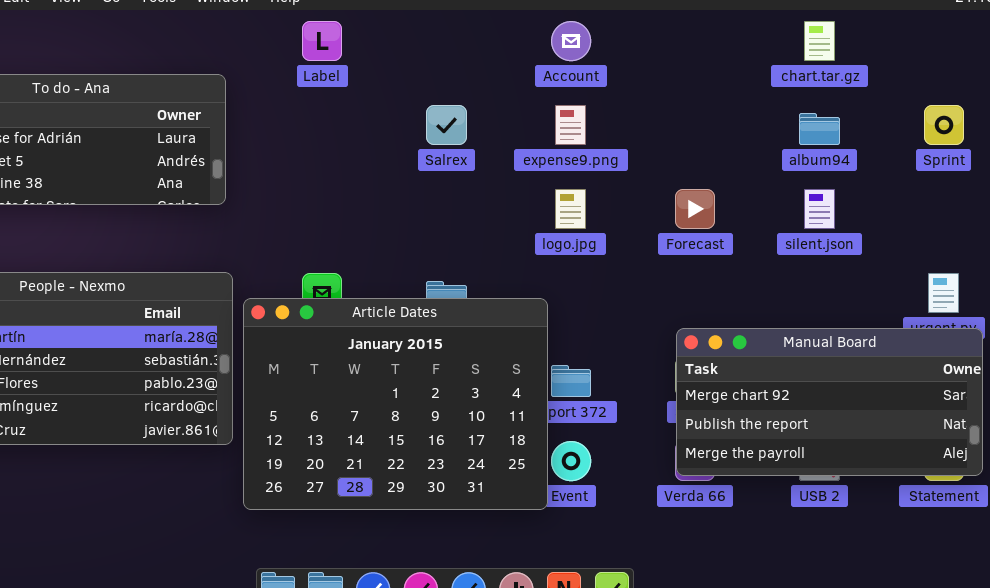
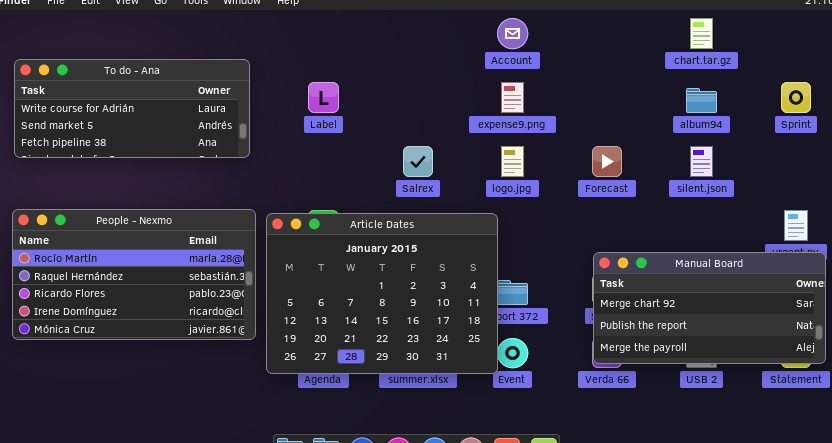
Label: [302,21,342,61] -> [308,82,339,113], moved
Salrex: [426,105,467,145] -> [403,146,433,177], moved
Article Dates: [243,298,548,510] -> [266,213,498,374], moved

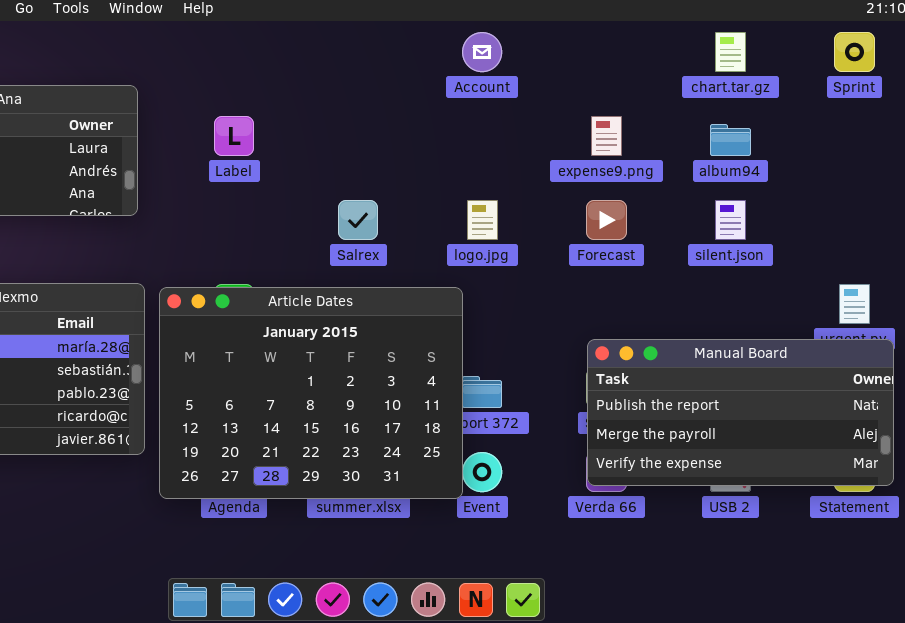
expense9.png: [501,82,524,113] -> [591,116,622,156], moved
Sprint: [781,82,811,113] -> [834,32,875,72], moved
Manual Board: [593,252,826,364] -> [587,339,894,486], scrolled down 1 row

